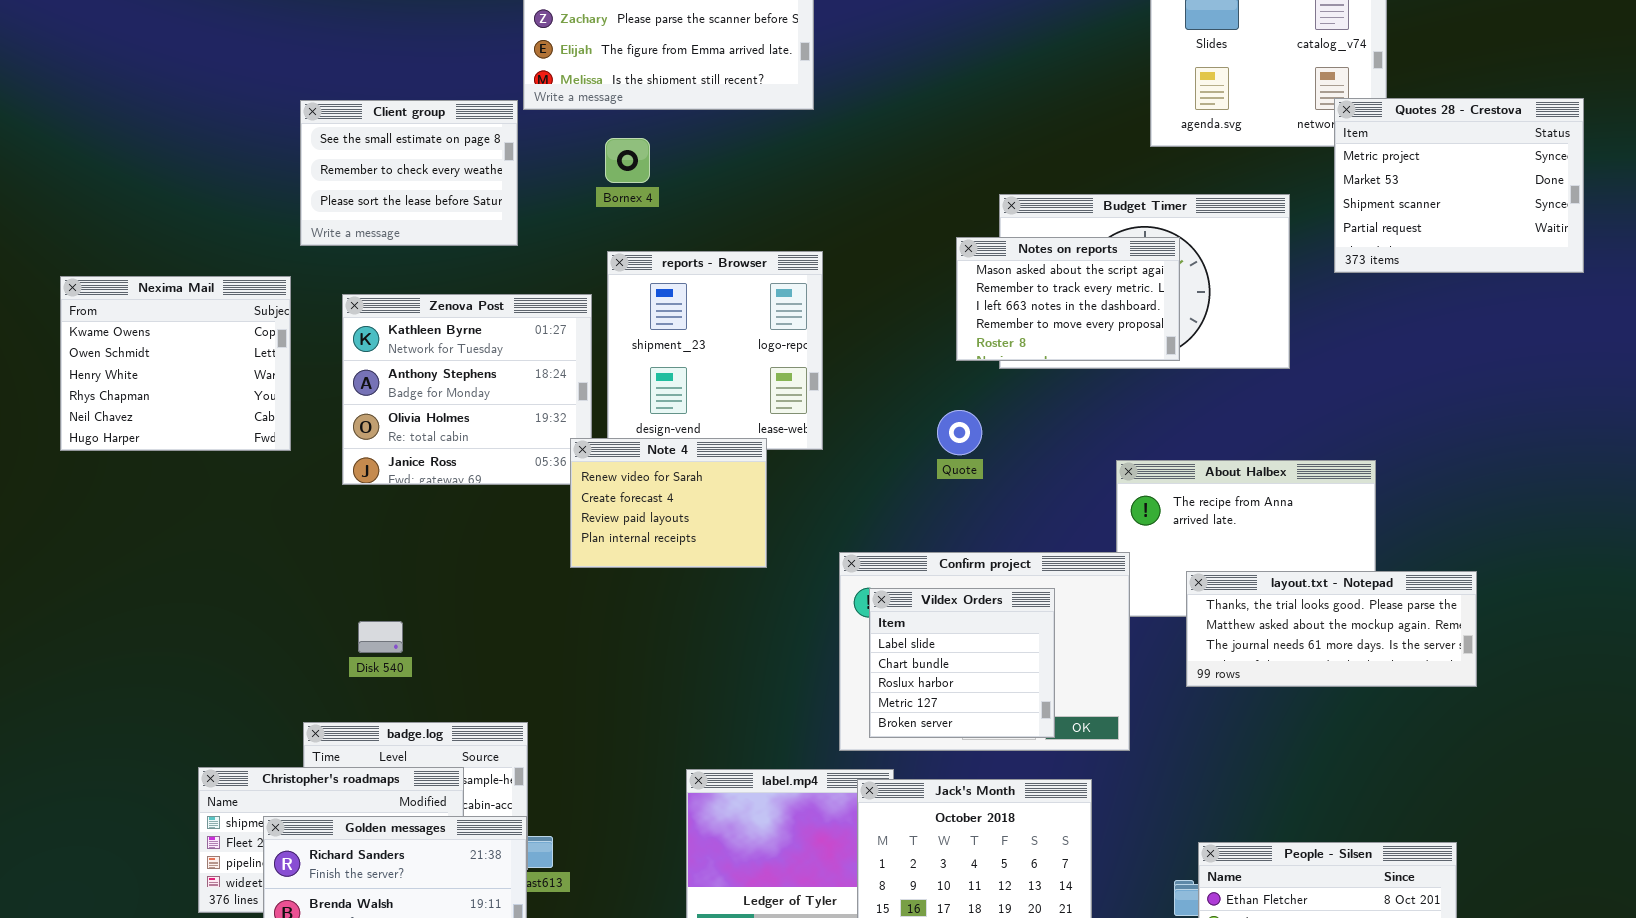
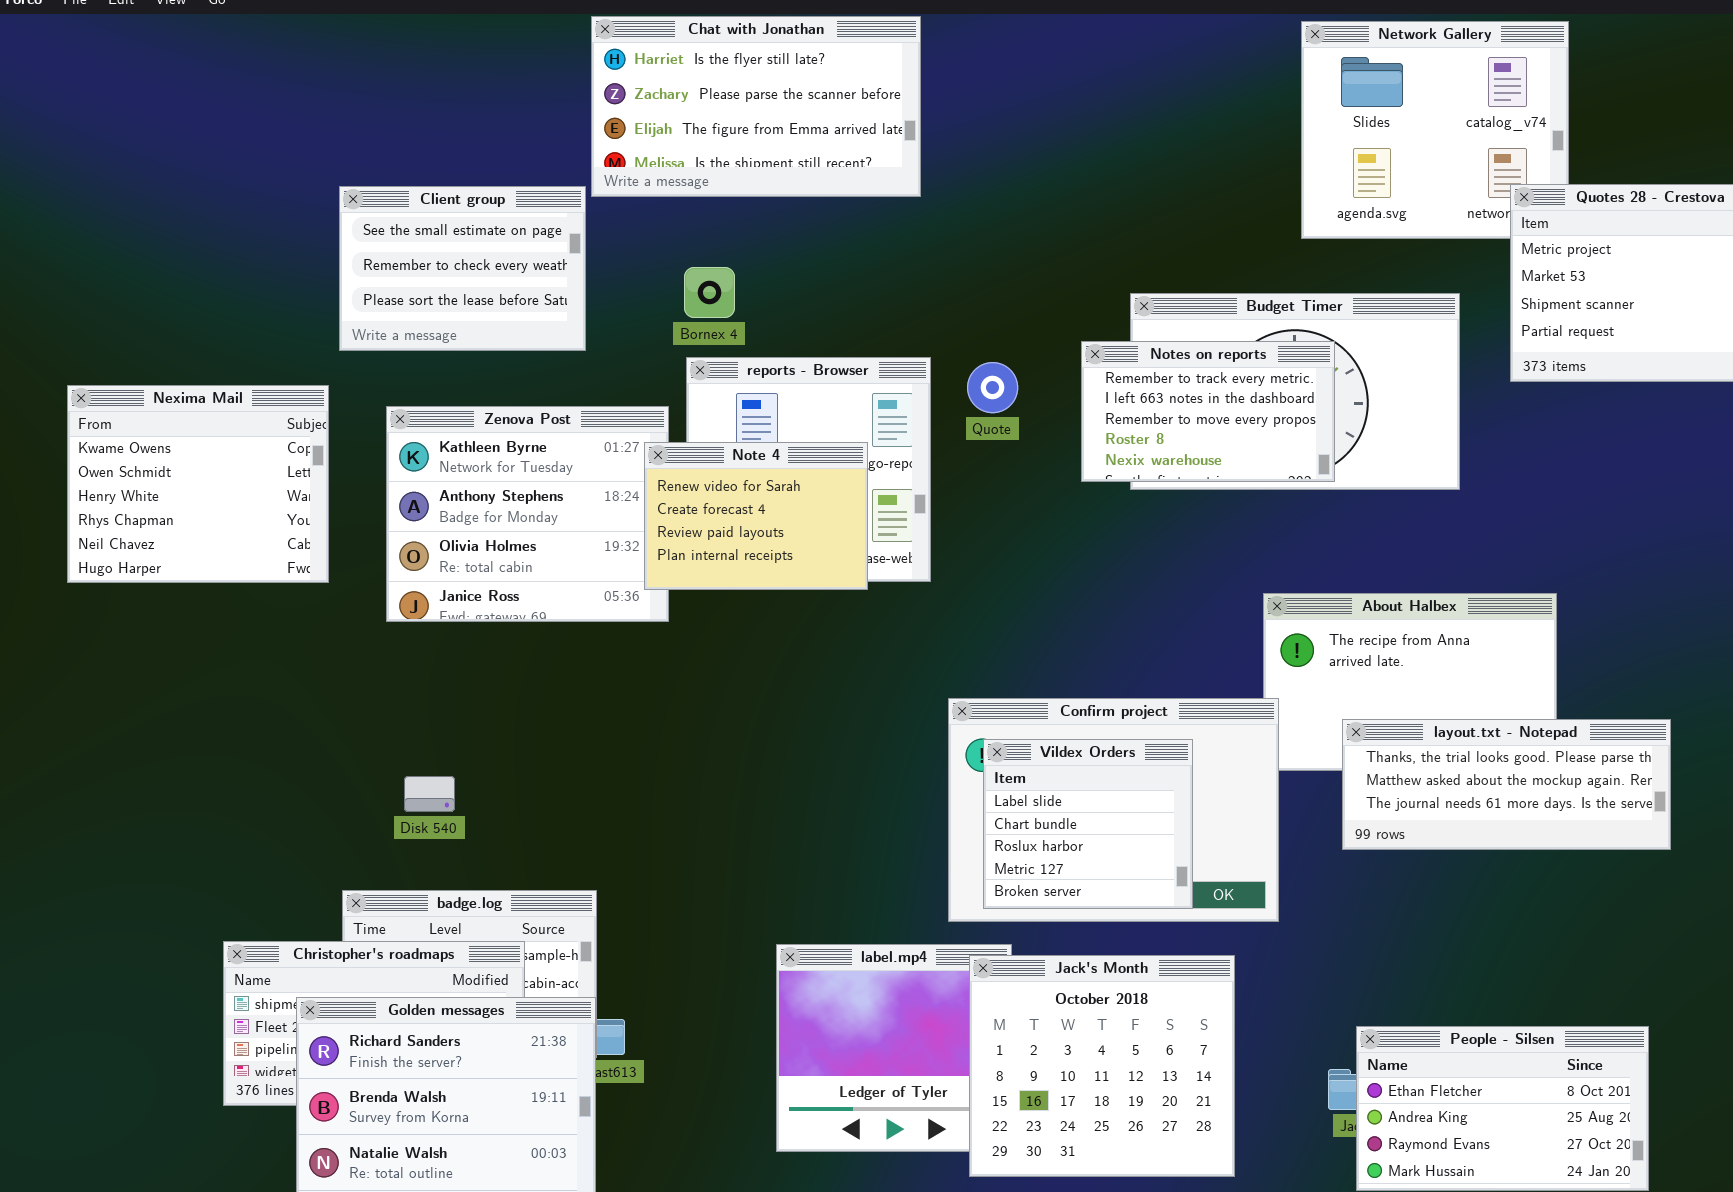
Bornex 4: [605,138,650,183] -> [684,267,735,318], moved
Notes on reports: [956,237,1180,361] -> [1081,341,1335,482], scrolled down 1 row
Quote: [937,410,982,455] -> [967,362,1018,413], moved
Note 4: [570,438,767,568] -> [644,442,868,590], moved

